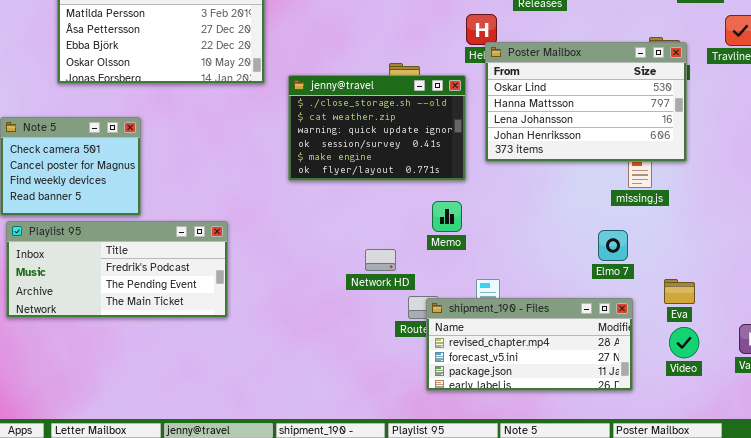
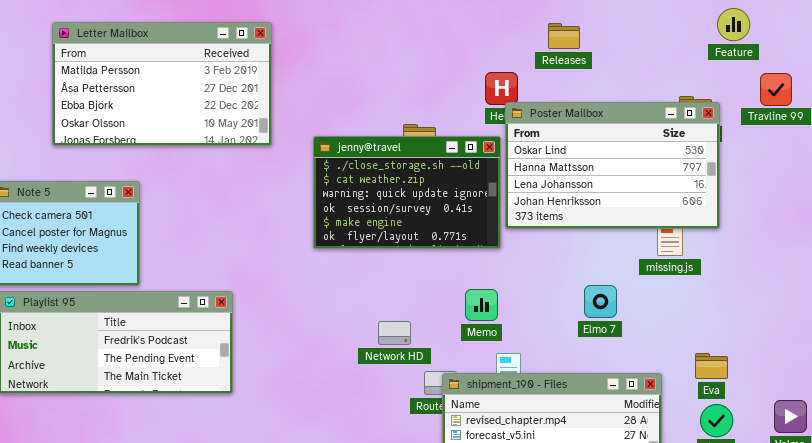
jenny@travel: [288,75,466,181] -> [313,136,501,249], moved
Memo: [432,201,462,232] -> [465,289,498,321], moved
Elmo 7: [598,230,628,261] -> [584,285,617,318], moved

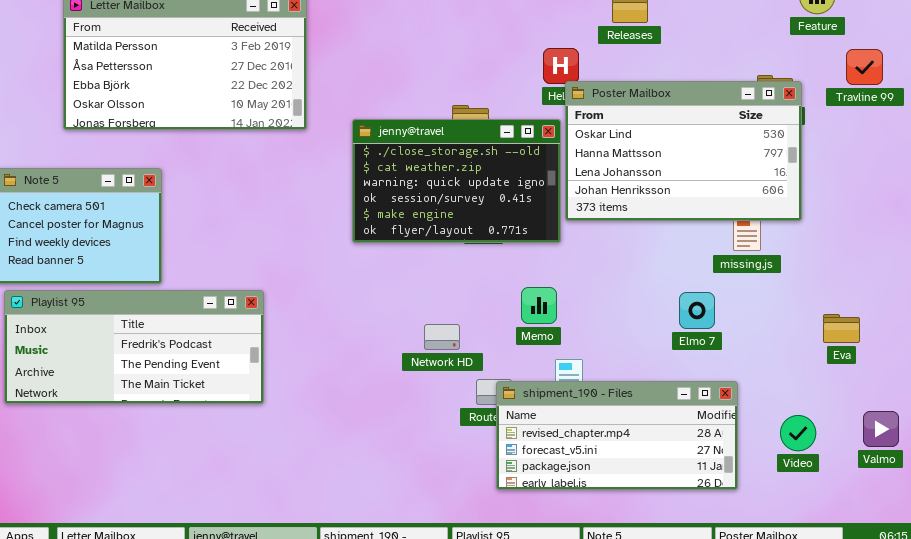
Elmo 7: [584,285,617,318] -> [679,292,715,329], moved
Eva: [695,353,728,379] -> [823,314,860,343], moved

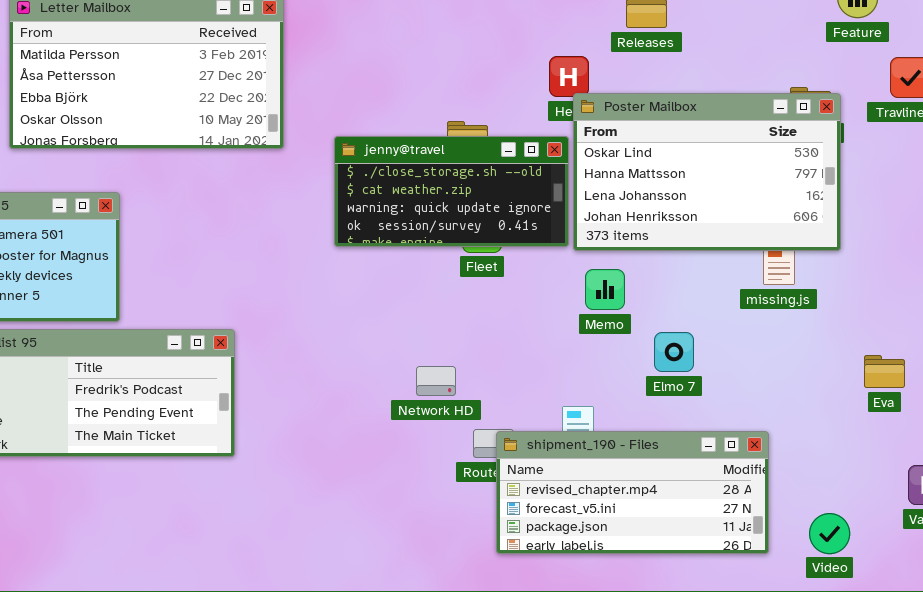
jenny@travel: [352,119,561,243] -> [334,136,569,247], resized
Memo: [521,287,557,324] -> [585,269,625,310], moved
Elmo 7: [679,292,715,329] -> [654,332,694,372], moved
Video: [780,415,816,451] -> [809,513,850,554], moved

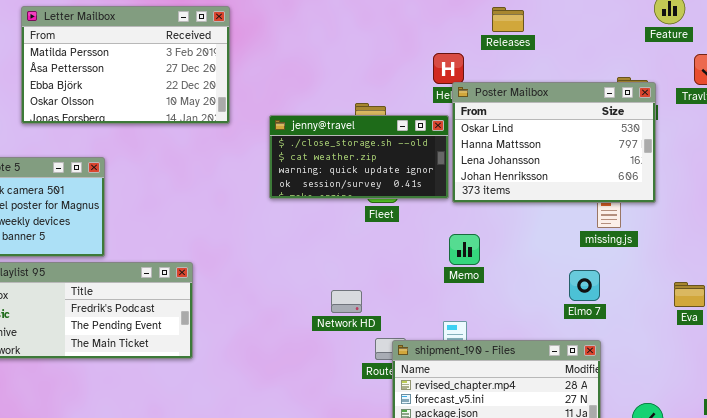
Memo: [585,269,625,310] -> [449,234,480,265], moved
Elmo 7: [654,332,694,372] -> [569,270,600,301], moved

